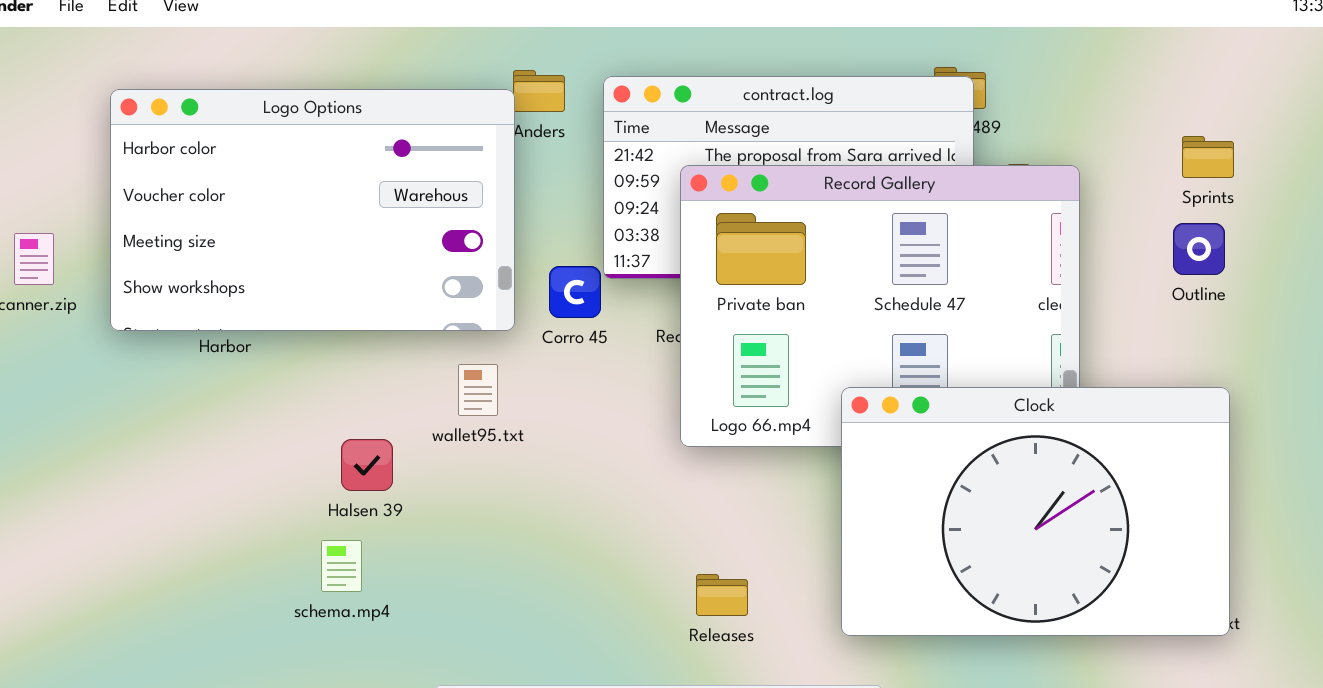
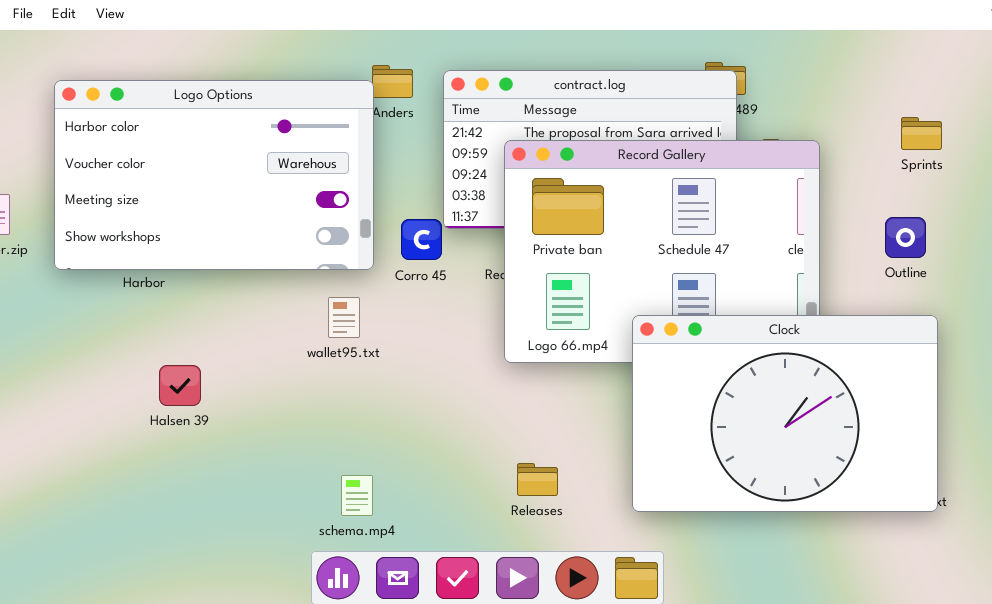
Outline: [1173,223,1225,275] -> [885,217,926,258], moved
Halsen 39: [341,439,393,491] -> [159,365,201,406], moved
schema.mp4: [321,540,362,592] -> [341,475,373,516], moved

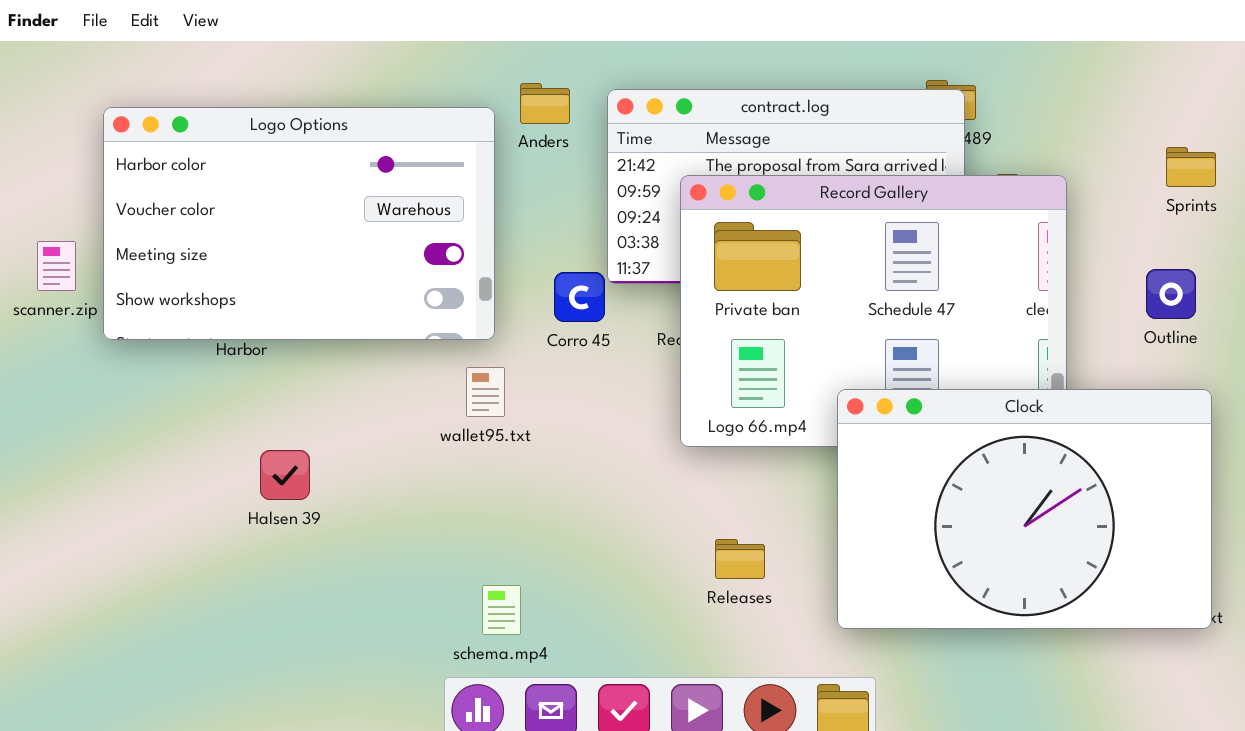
Logo Options: [54,80,374,270] -> [103,107,495,340], moved
Releases: [517,463,558,496] -> [715,539,765,579], moved

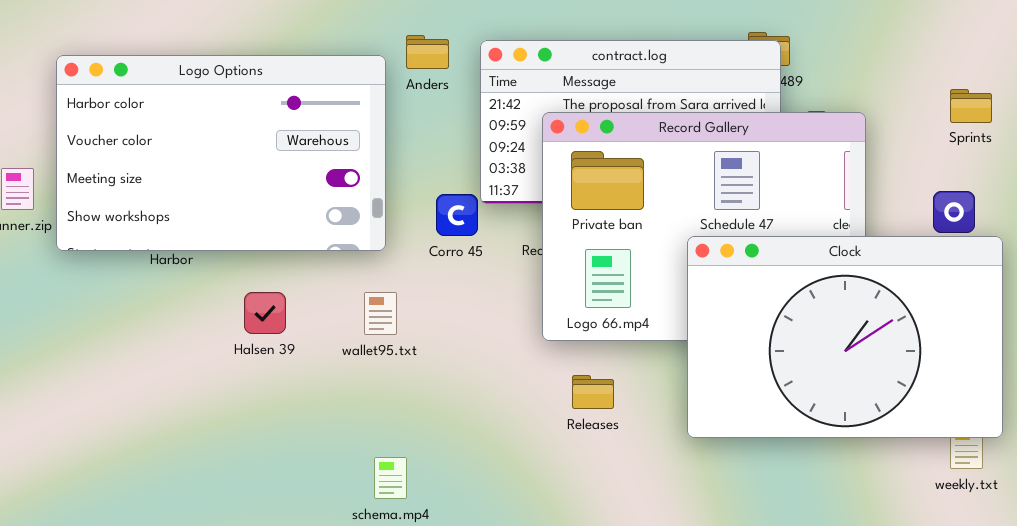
wallet95.txt: [466,367,505,417] -> [364,292,397,335], moved
Clock: [837,389,1212,629] -> [687,236,1003,438], moved
Halsen 39: [260,450,310,500] -> [244,292,286,334], moved
Releases: [715,539,765,579] -> [572,375,614,409], moved

